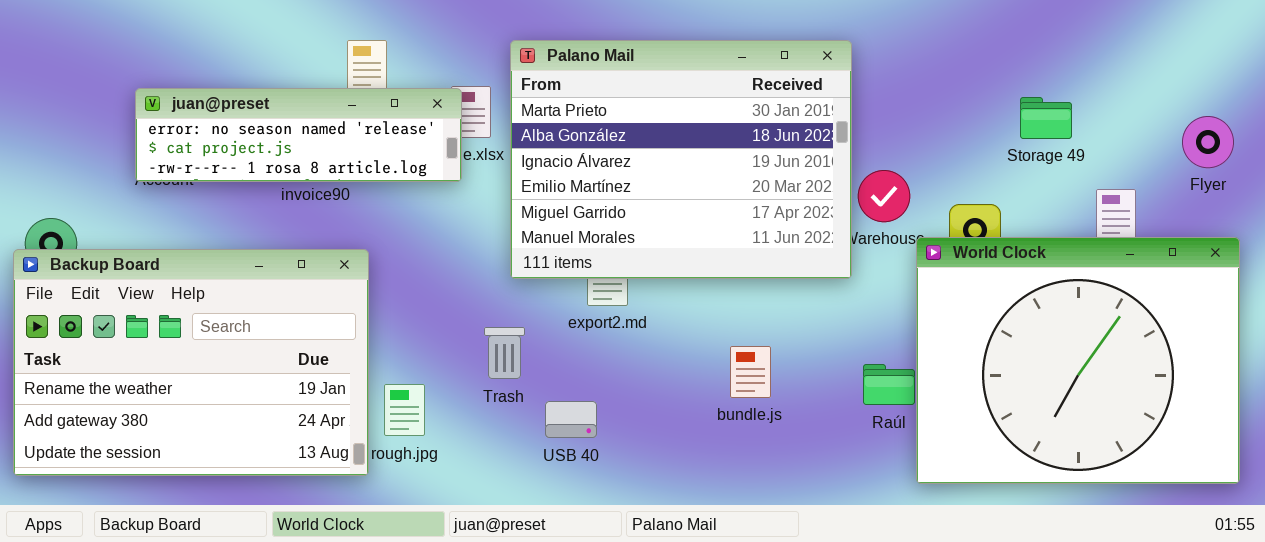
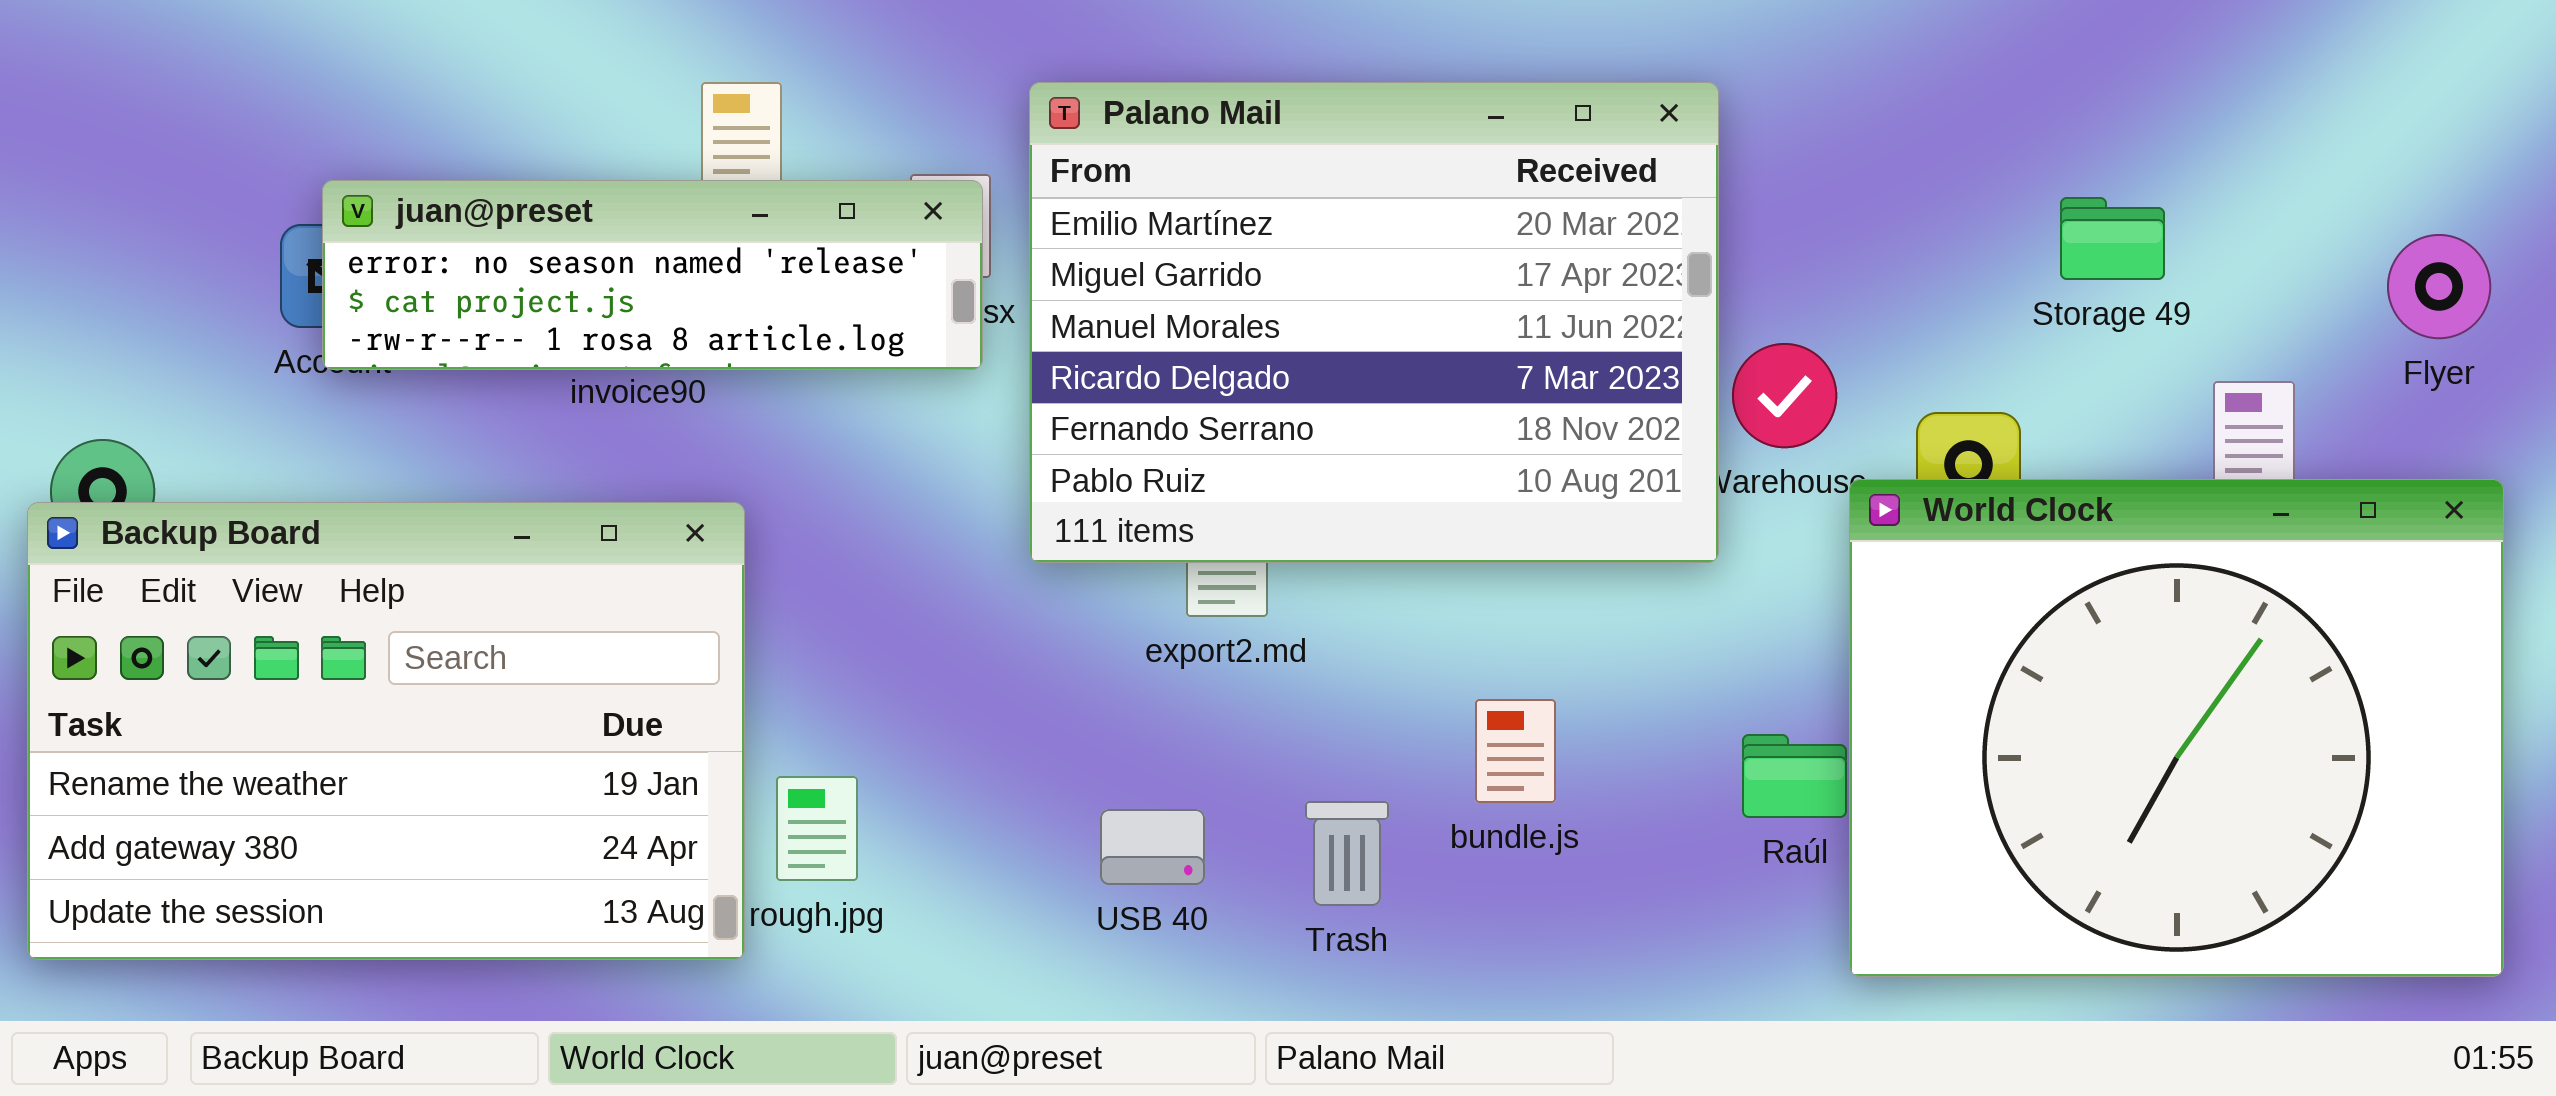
Palano Mail: [510,40,852,279] -> [1029,82,1719,563], scrolled down 3 rows
juan@preset: [135,88,462,182] -> [322,180,983,370], moved
Trash: [484,327,525,379] -> [1305,801,1389,906], moved

